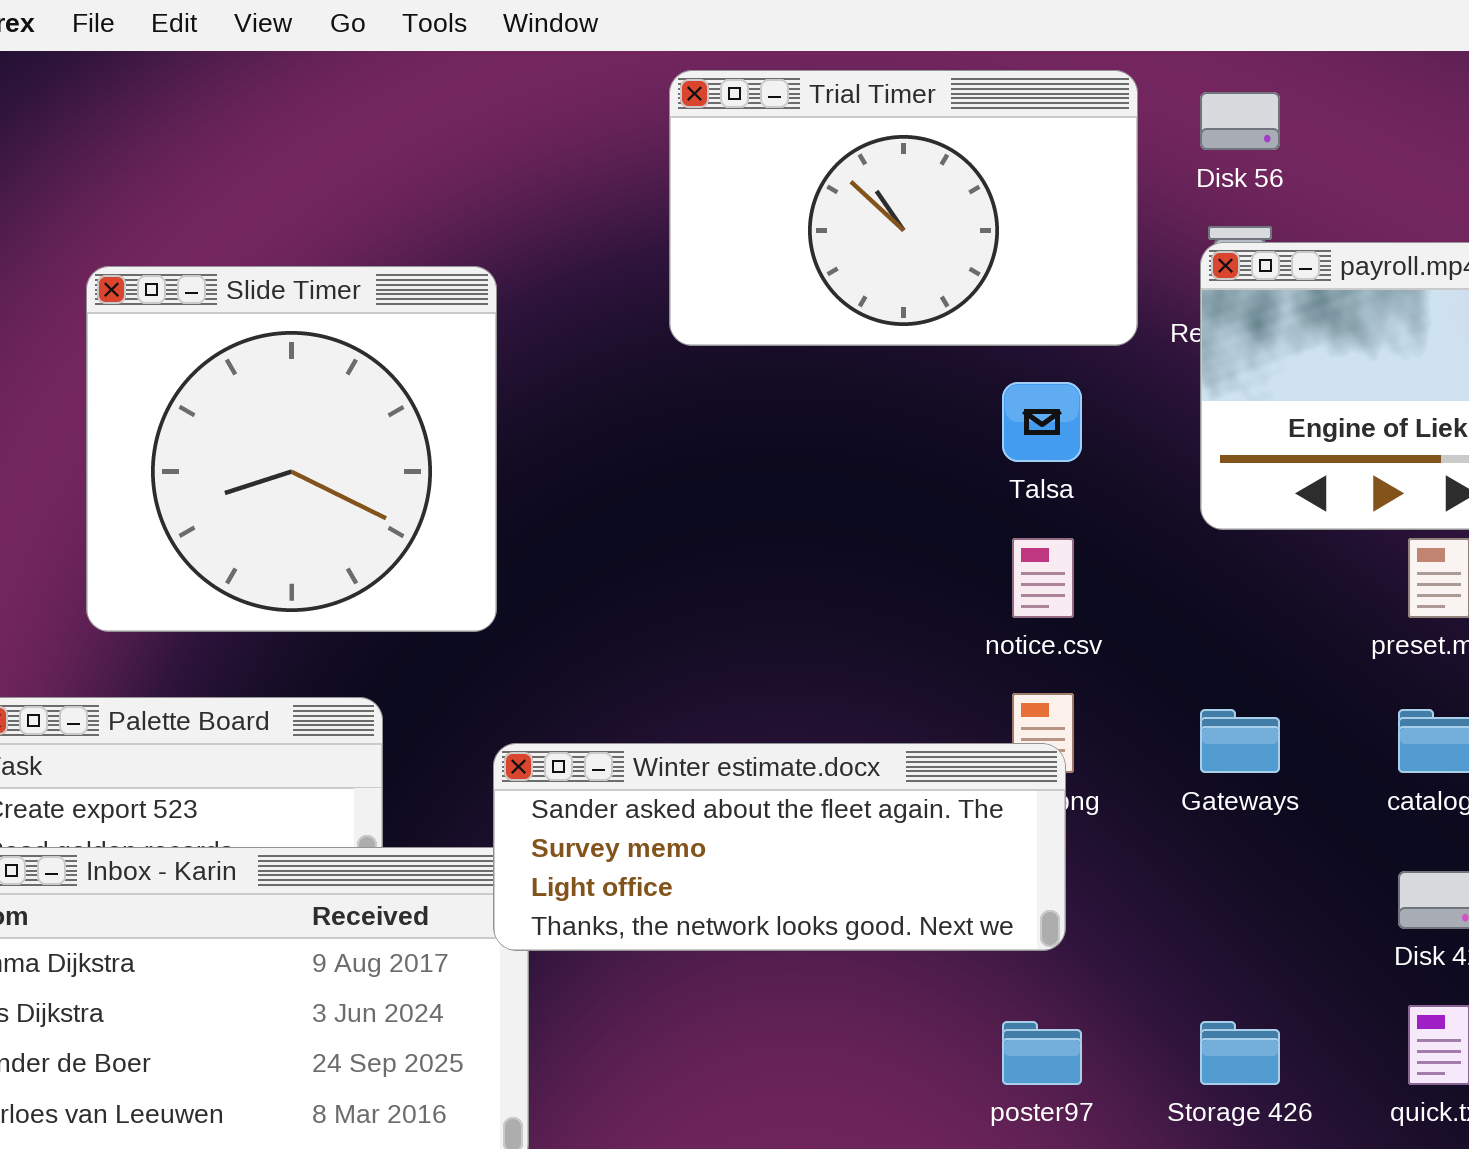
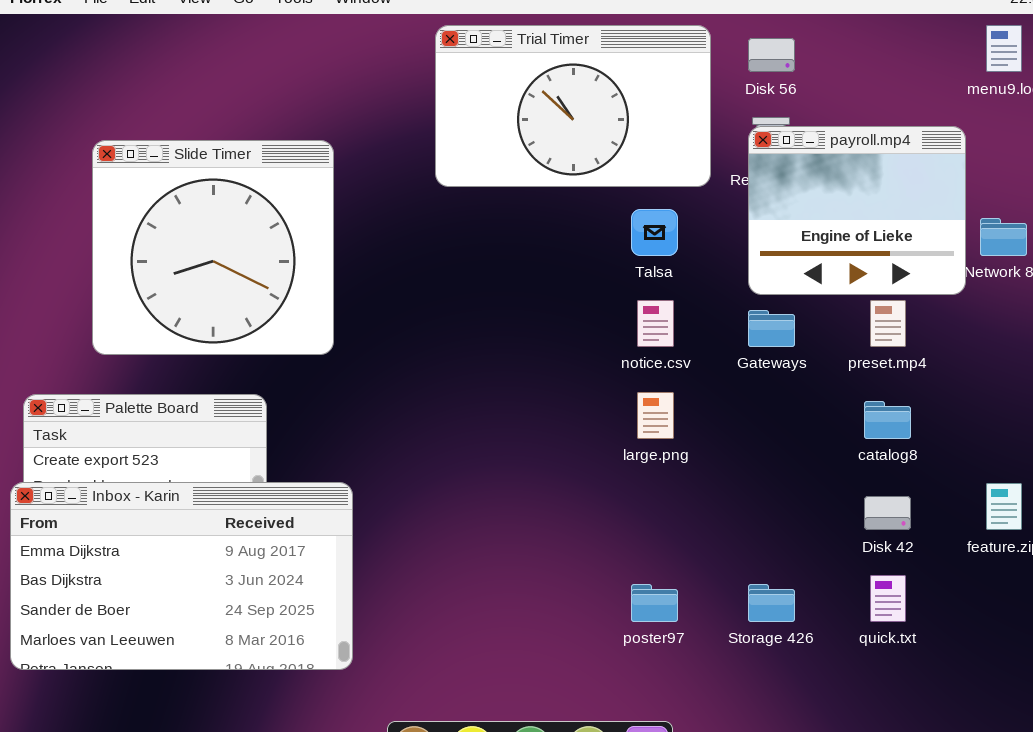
Gateways: [1200,709,1280,773] -> [748,310,795,347], moved
Winter estimate.docx: [493,743,1066,951] -> none, closed

